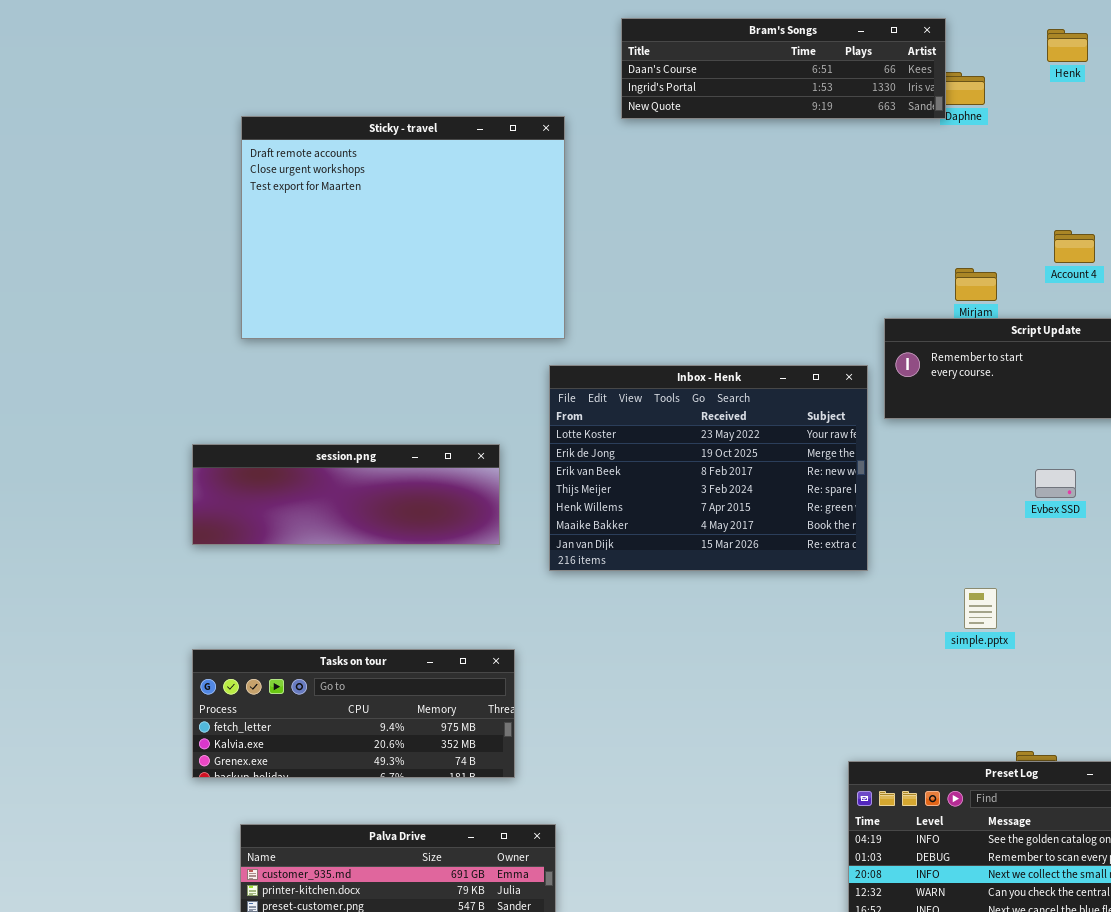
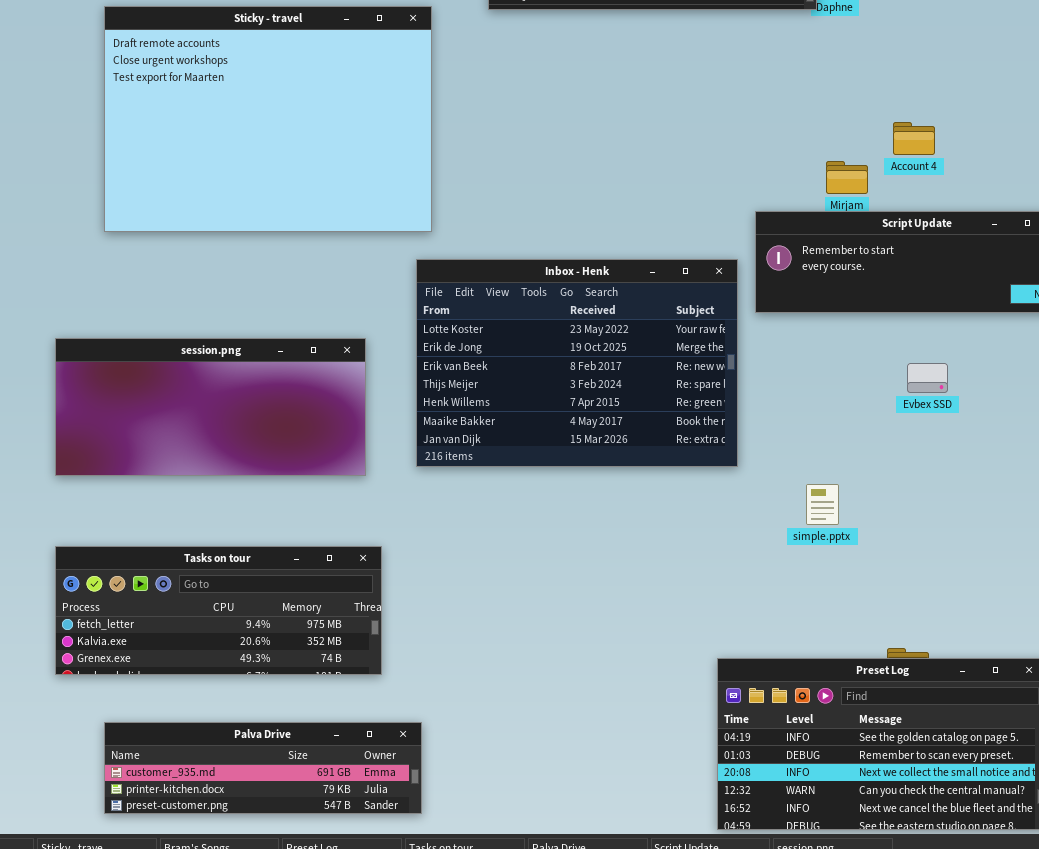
Account 4: [1054,230,1095,263] -> [893,122,935,155], moved
session.png: [192,444,500,545] -> [55,338,366,476], resized
simple.pptx: [964,588,997,629] -> [806,484,839,525], moved

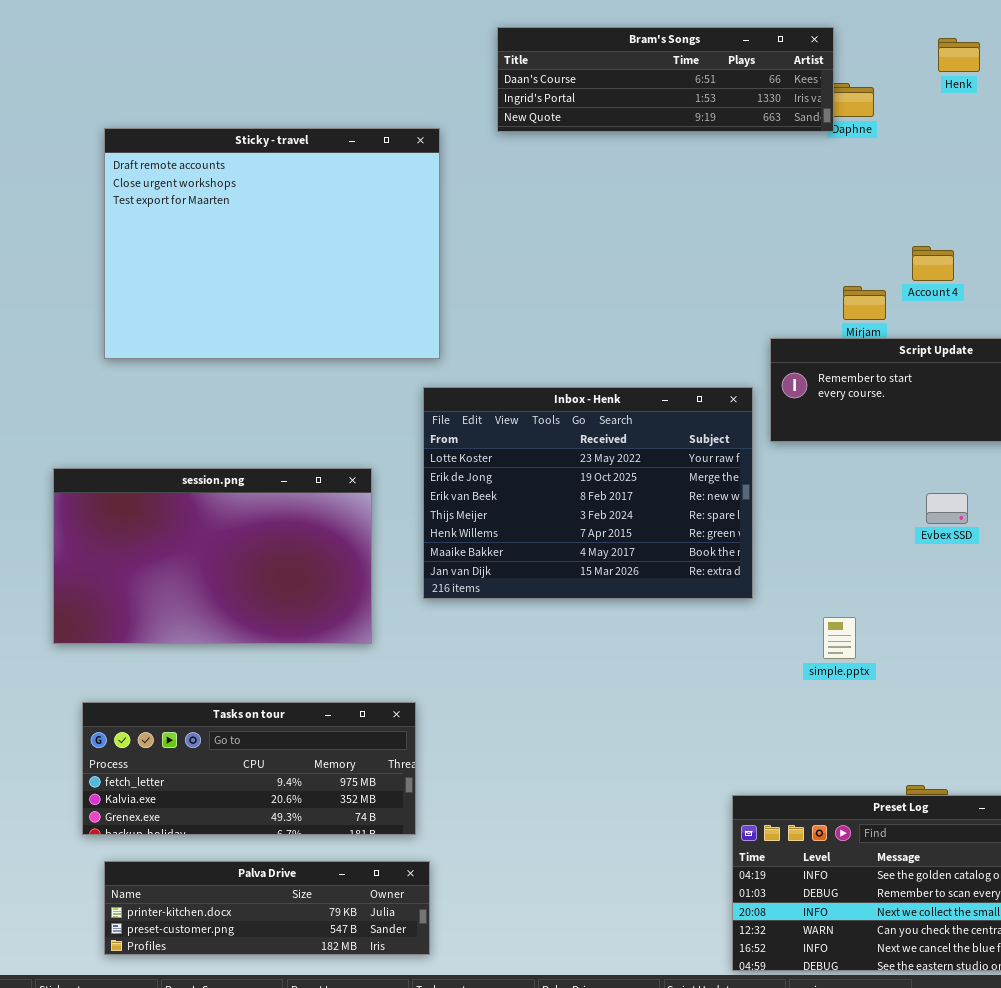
session.png: [55,338,366,476] -> [53,468,372,644], resized
Tasks on tour: [55,546,382,675] -> [82,702,416,835], moved
Palva Drive: [104,722,422,814] -> [104,861,430,955], scrolled down 1 row

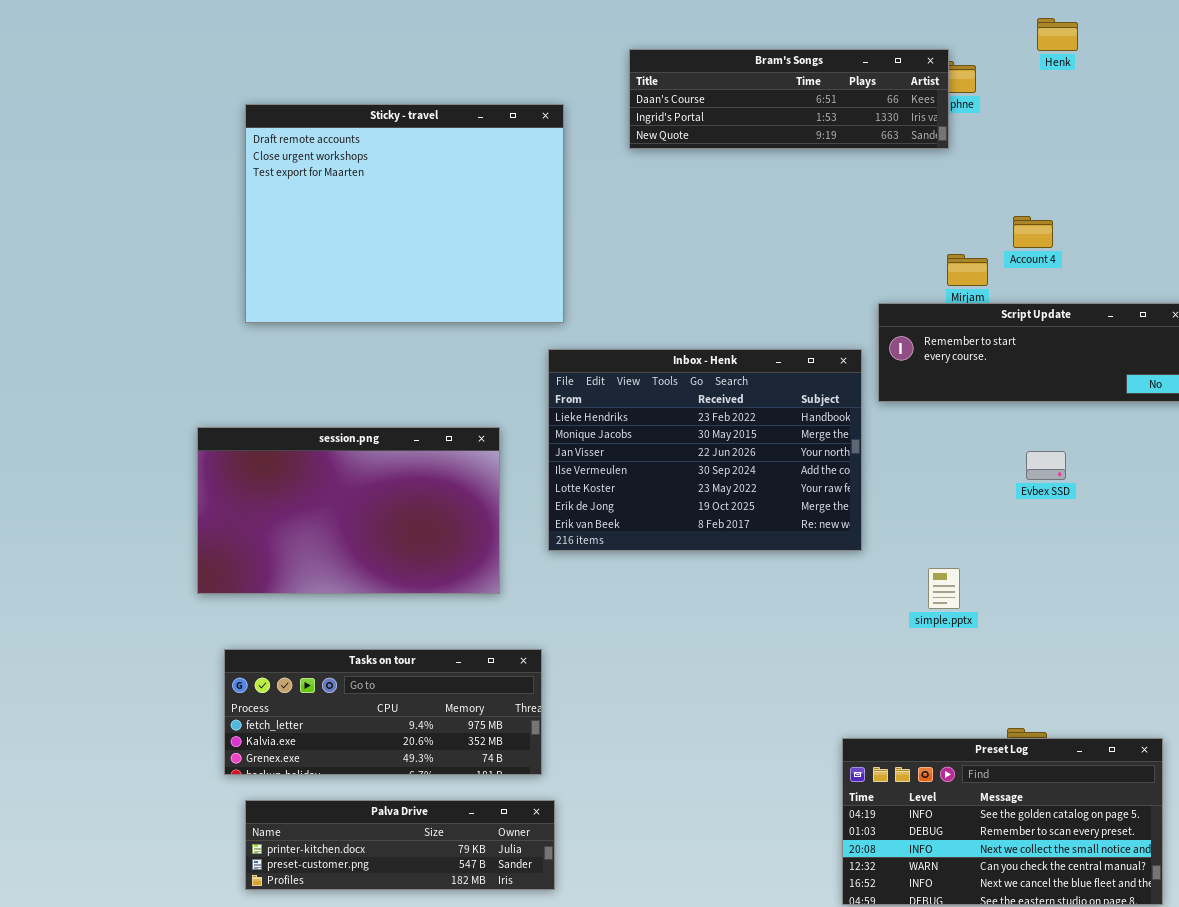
Bram's Songs: [497,27,834,132] -> [629,49,949,149], moved
Inbox - Henk: [423,387,753,599] -> [548,349,862,551], scrolled up 4 rows

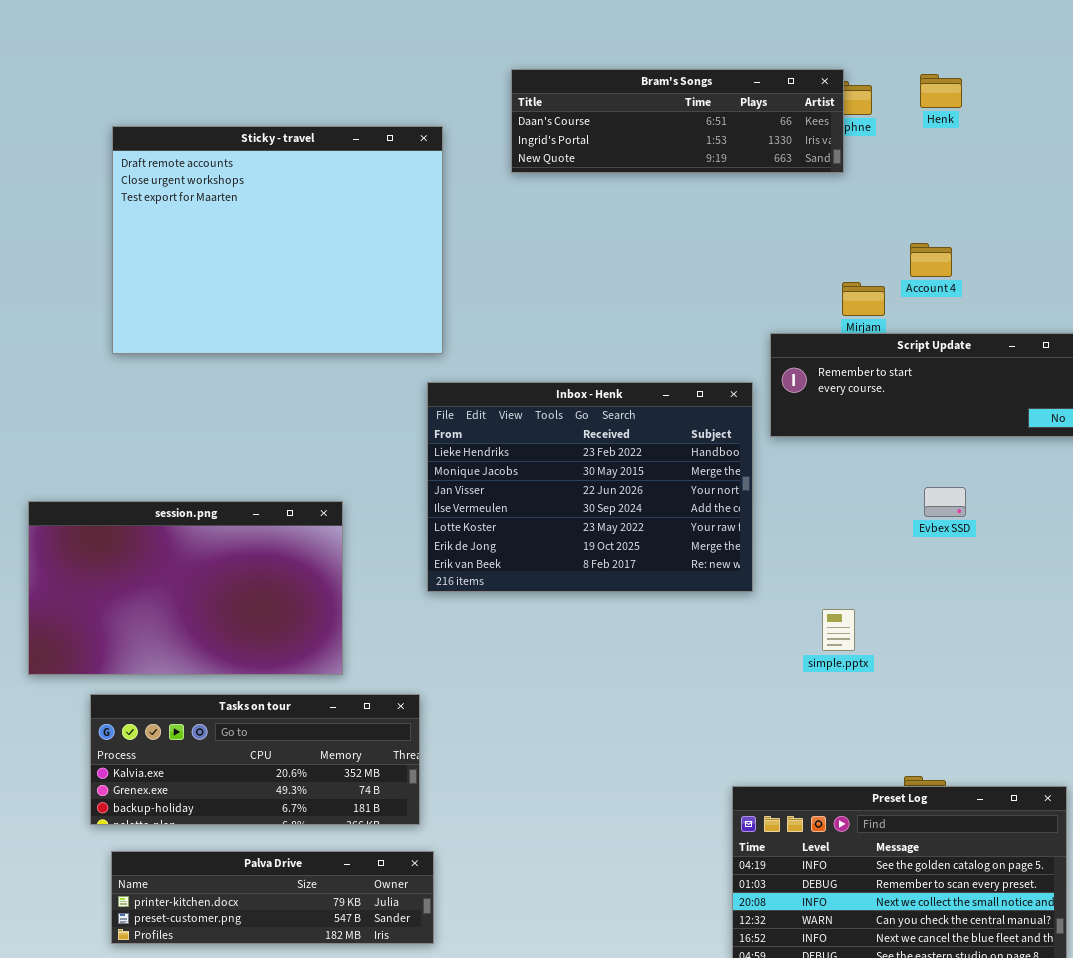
Henk: [1037,18,1078,51] -> [920,74,962,108], moved
session.png: [197,427,500,594] -> [28,501,343,675], moved
Tasks on tour: [224,649,542,775] -> [90,694,420,825], scrolled down 1 row

